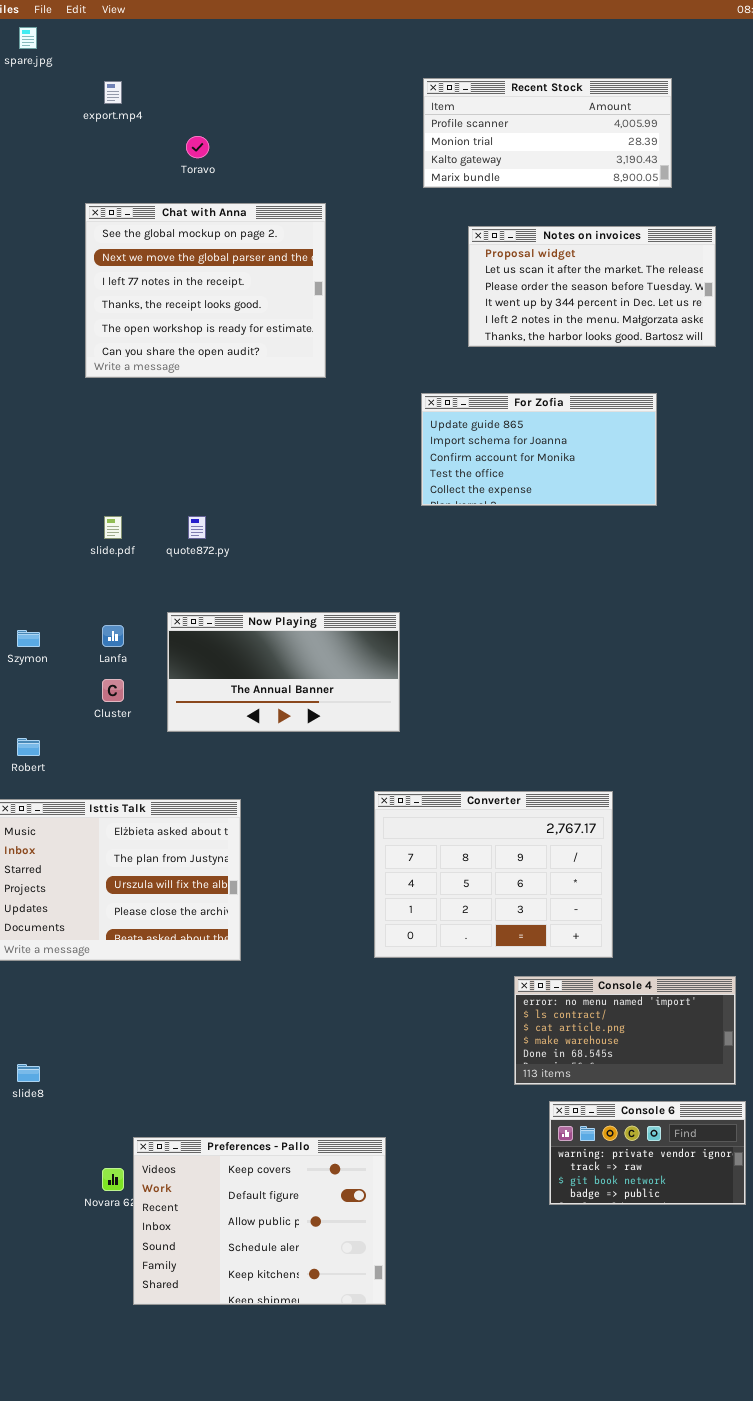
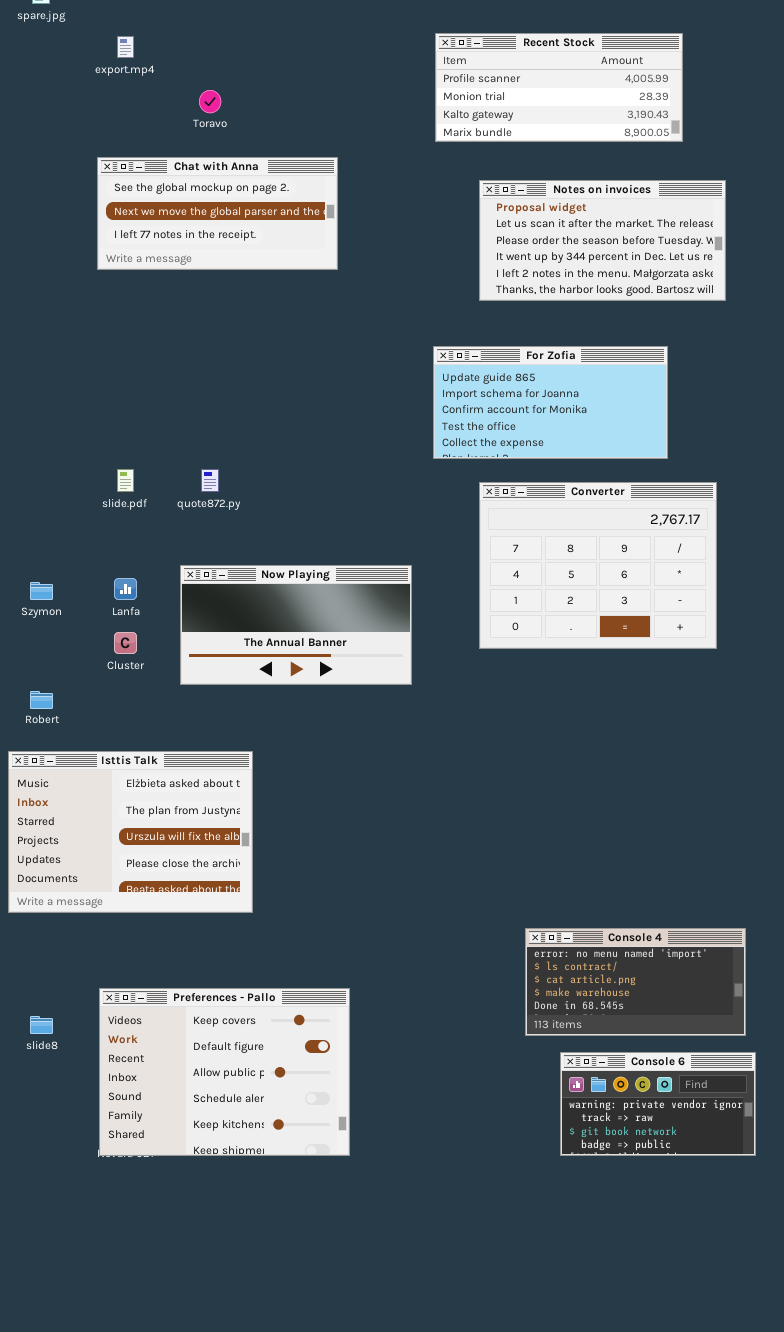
Chat with Anna: [85,203,326,378] -> [97,157,338,270], resized
Converter: [374,791,613,958] -> [479,482,717,649], moved
Preferences - Pallo: [133,1137,386,1305] -> [99,988,350,1156], moved

